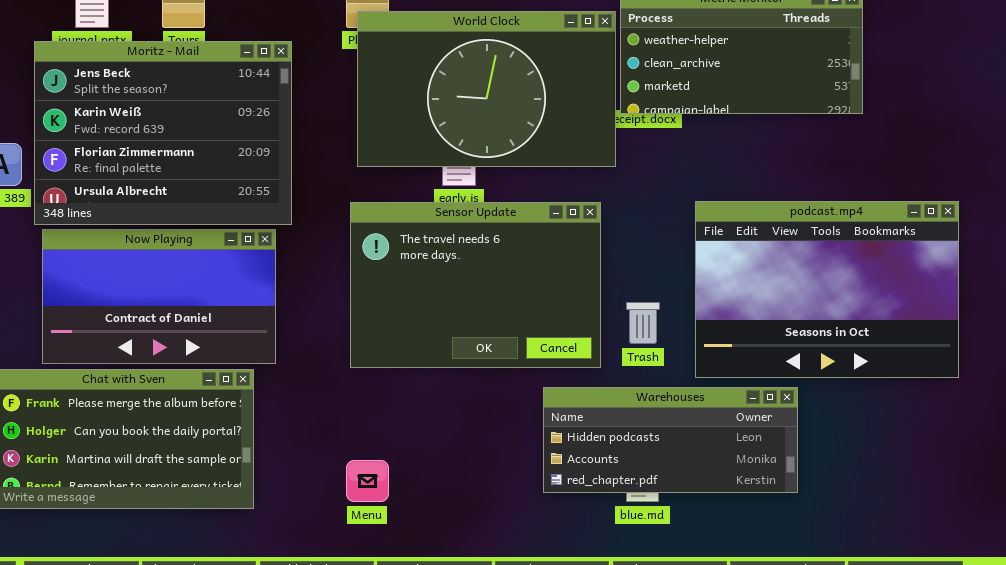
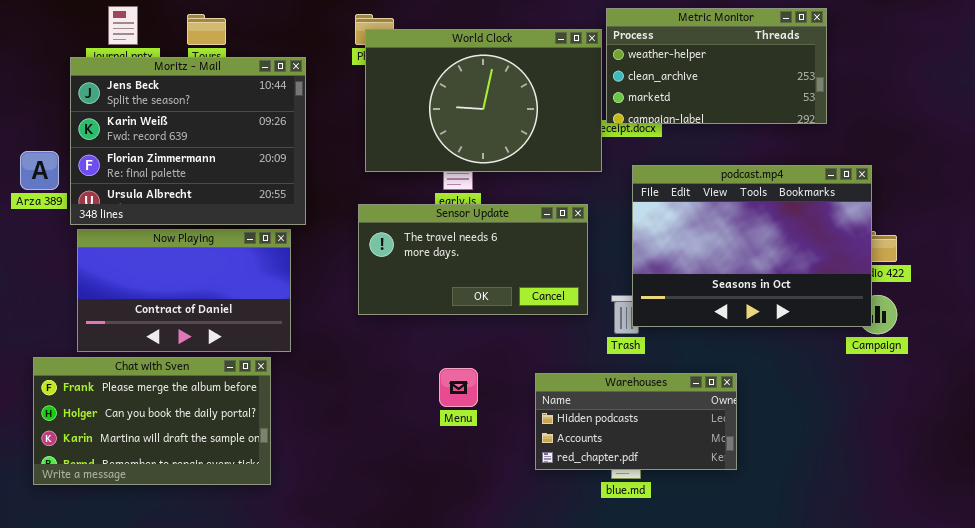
podcast.mp4: [695,201,959,378] -> [632,165,872,327], moved
Sensor Update: [350,202,601,368] -> [358,204,588,315], resized
Warehouses: [543,387,798,493] -> [535,373,737,470], resized
Menu: [346,460,389,502] -> [439,368,478,407], moved

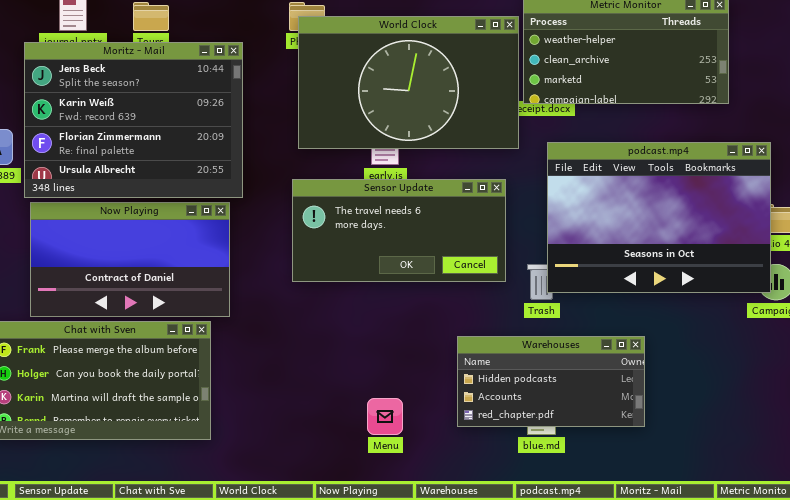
Menu: [439,368,478,407] -> [367,398,403,435], moved

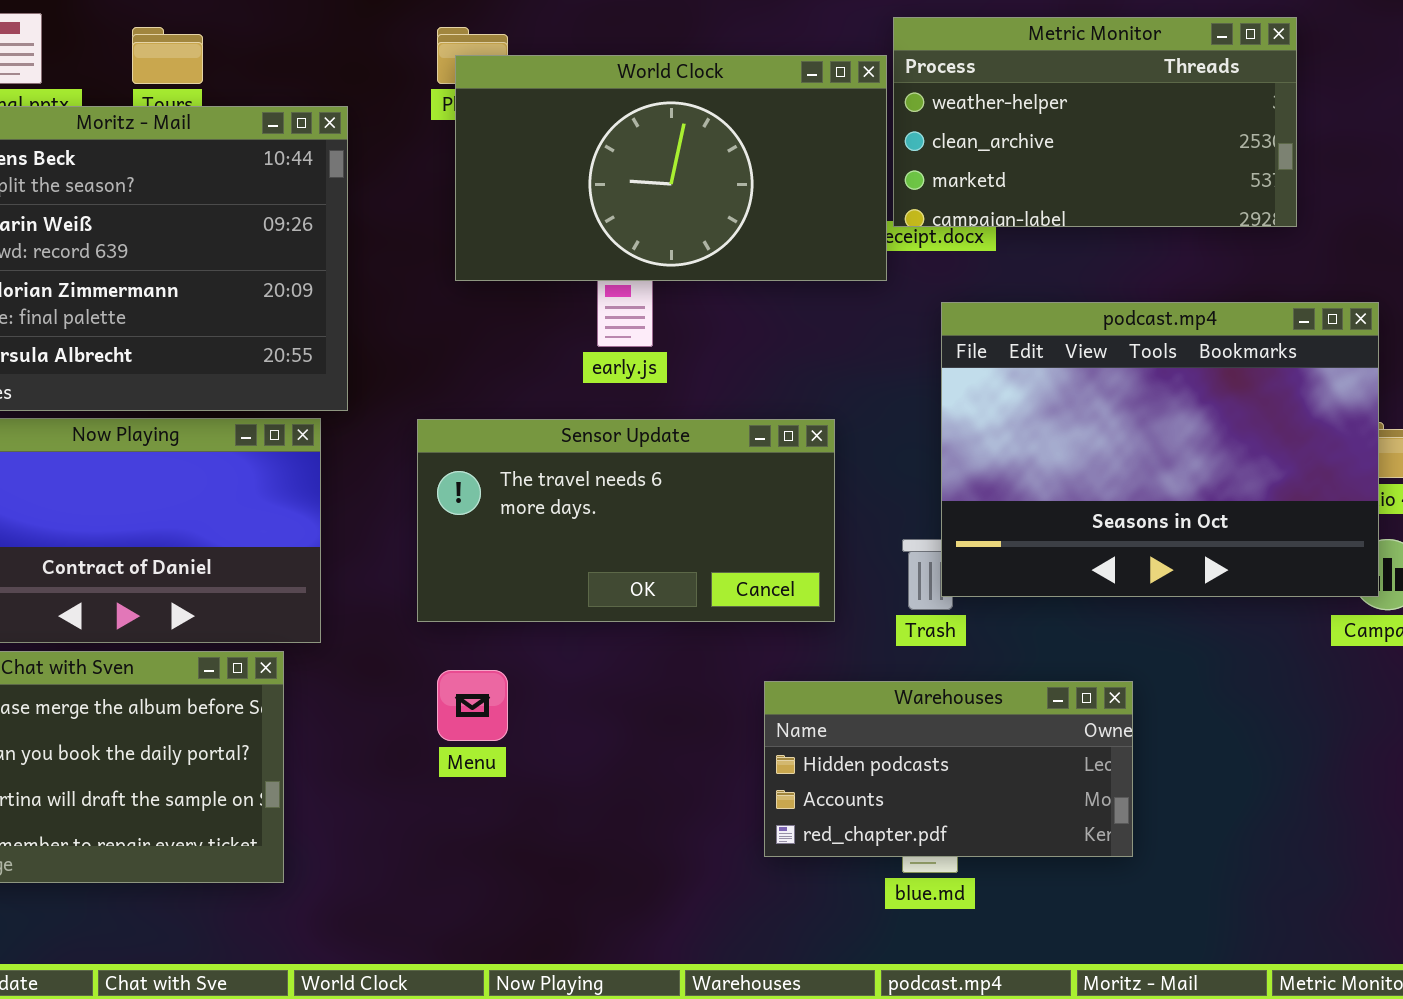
World Clock: [298,16,519,149] -> [455,55,887,281], resized
Sensor Update: [292,179,506,282] -> [417,419,835,622], moved
Menu: [367,398,403,435] -> [437,670,508,741], moved

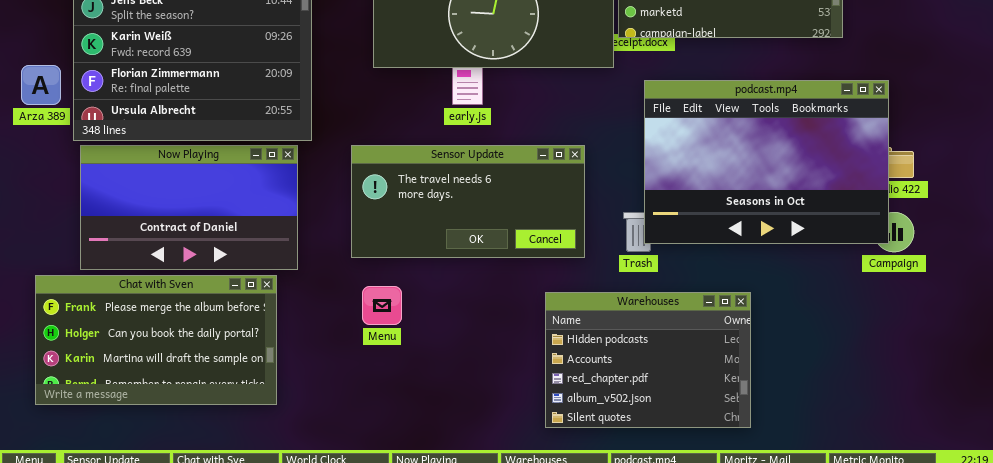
Warehouses: [764,681,1133,857] -> [545,292,751,428], resized

